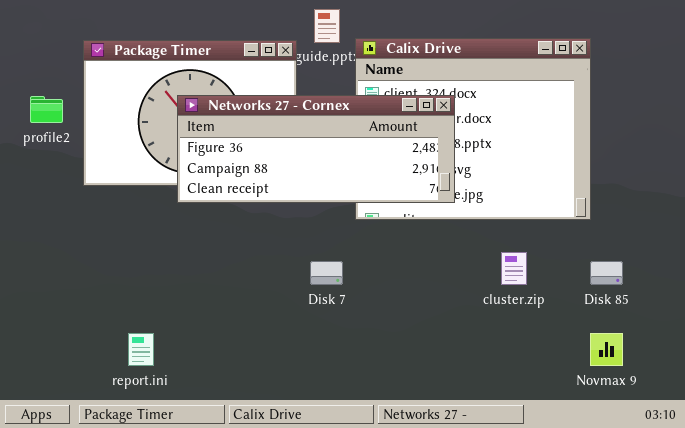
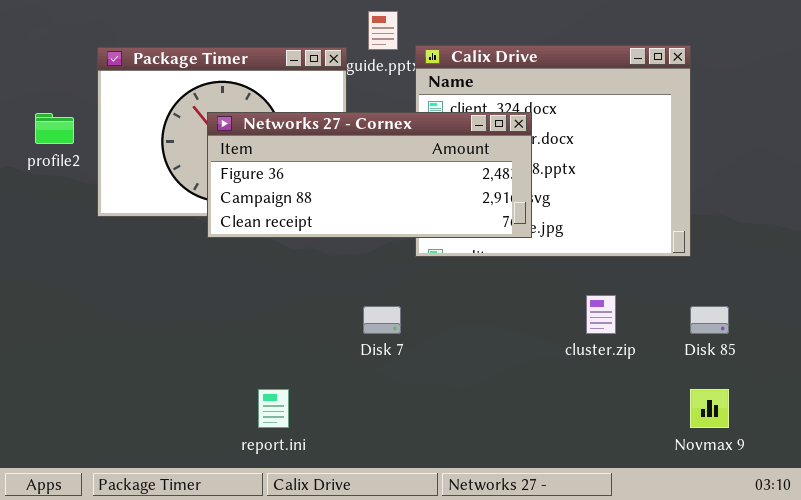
report.ini: [128,333,154,366] -> [258,389,289,428], moved

